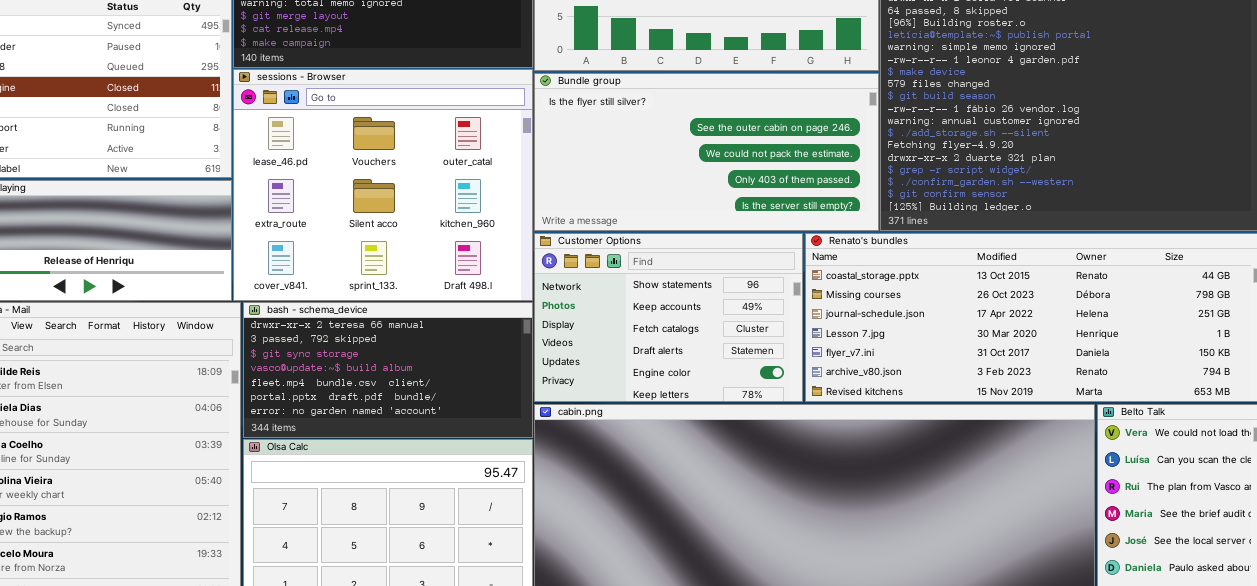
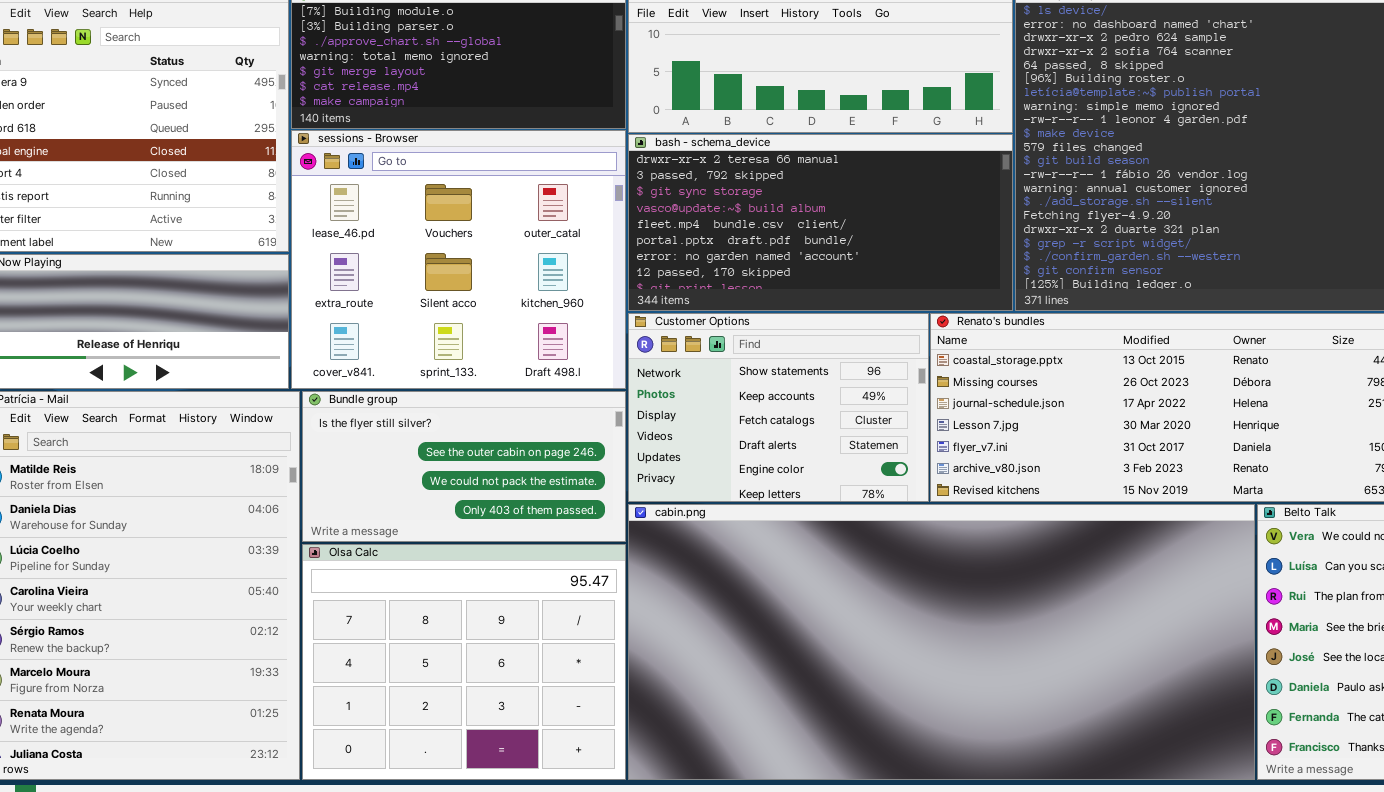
Bundle group: [534,73,879,231] -> [302,391,626,542], moved, resized
bash - schema_device: [243,302,533,438] -> [628,134,1013,311], moved, resized

